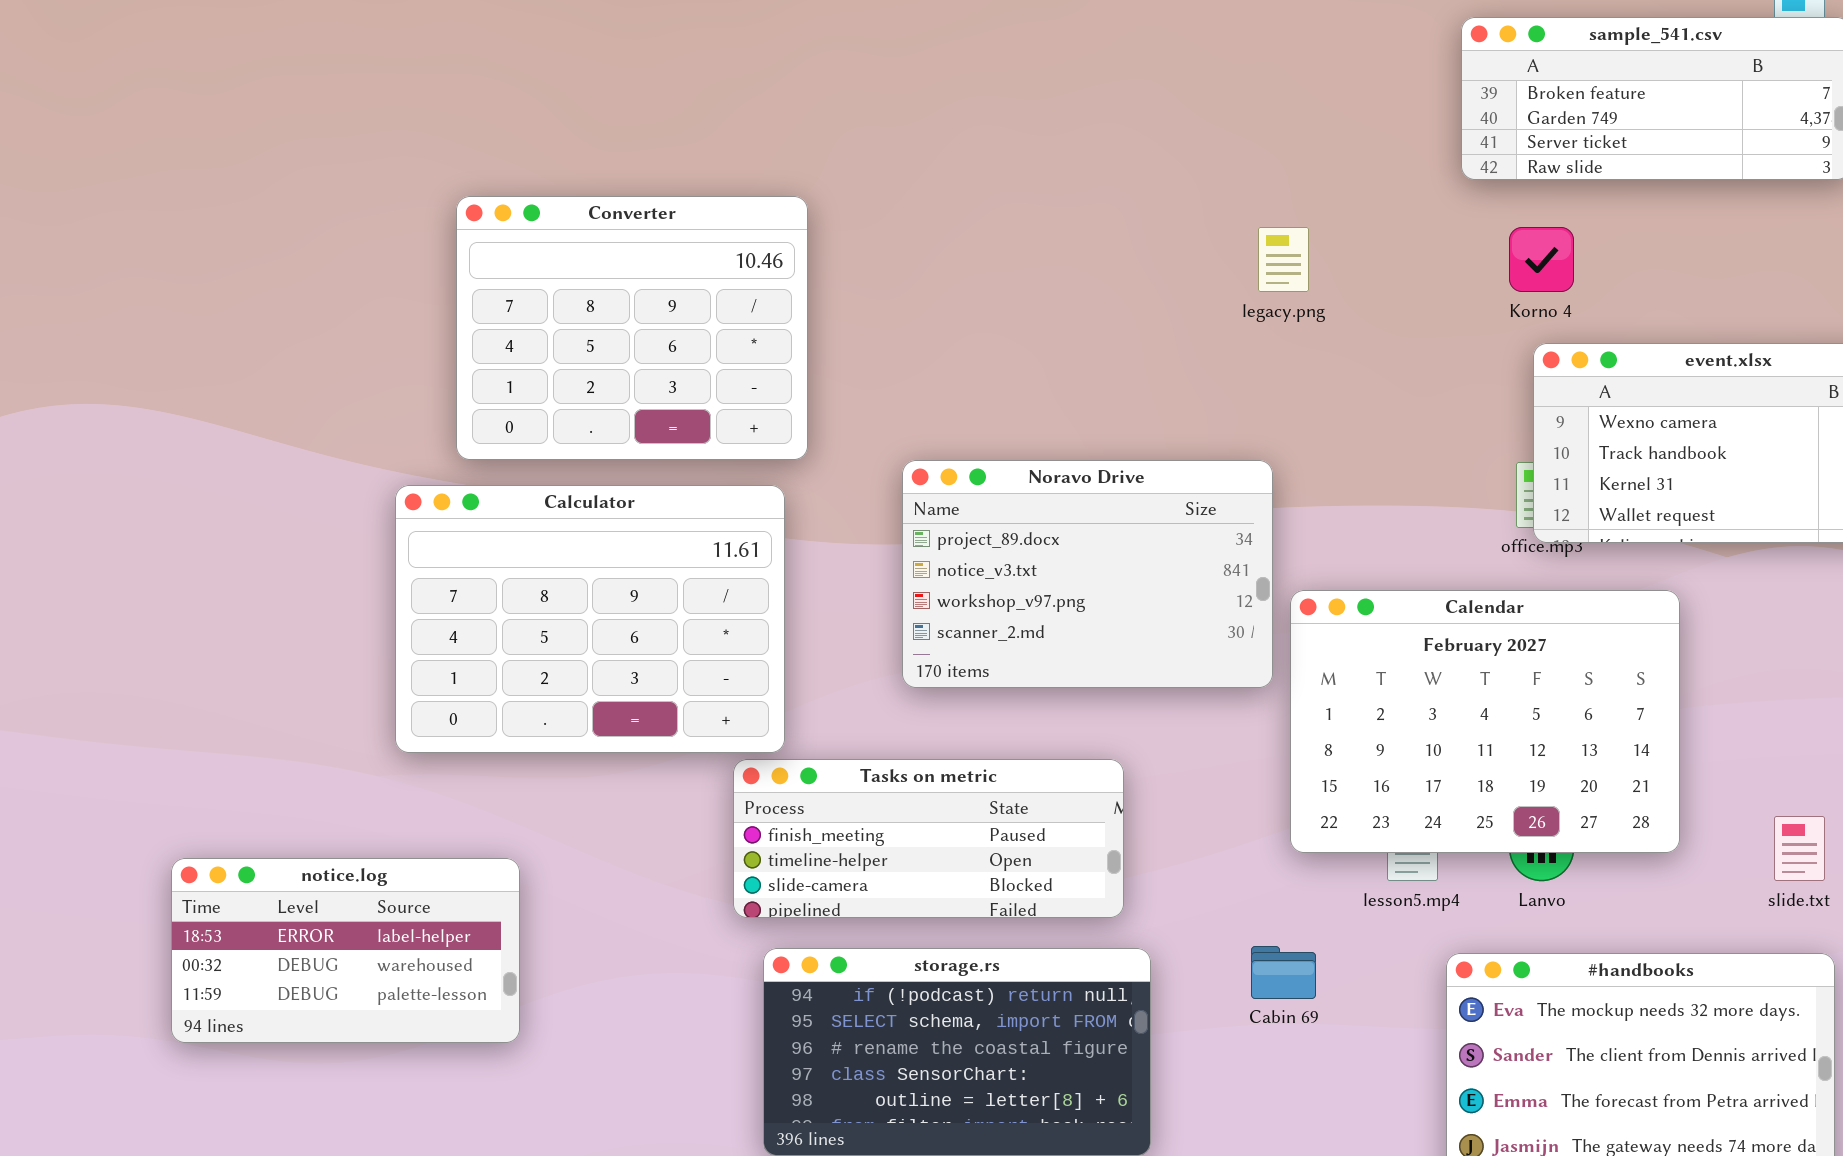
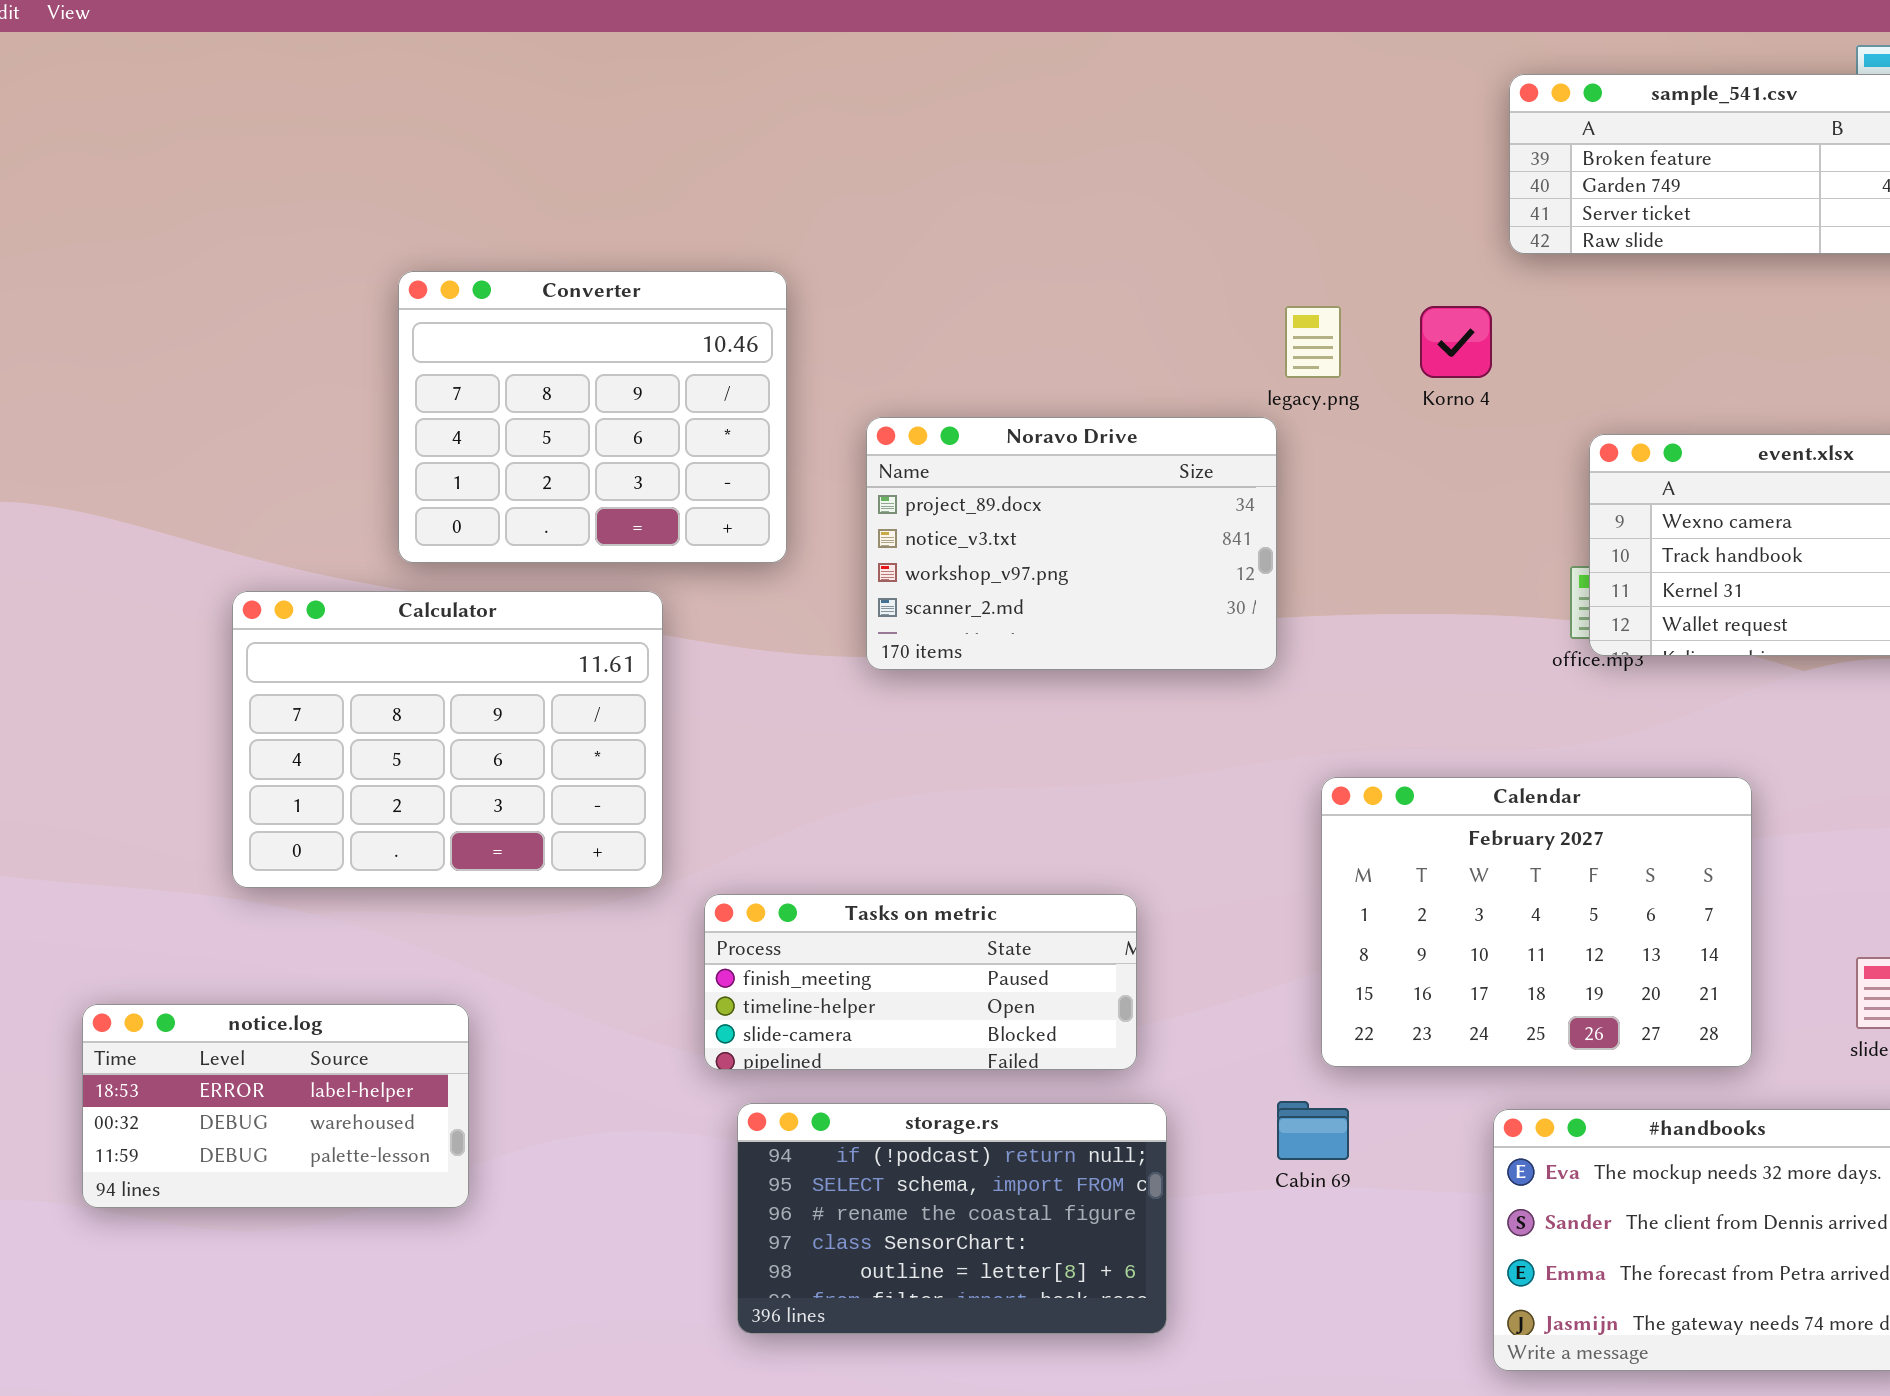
Korno 4: [1509,227,1574,292] -> [1420,306,1492,378], moved
Noravo Drive: [902,460,1273,688] -> [866,417,1277,670], moved
Calculator: [395,485,785,753] -> [232,591,663,888], moved
Calendar: [1290,590,1680,853] -> [1321,777,1752,1067], moved

